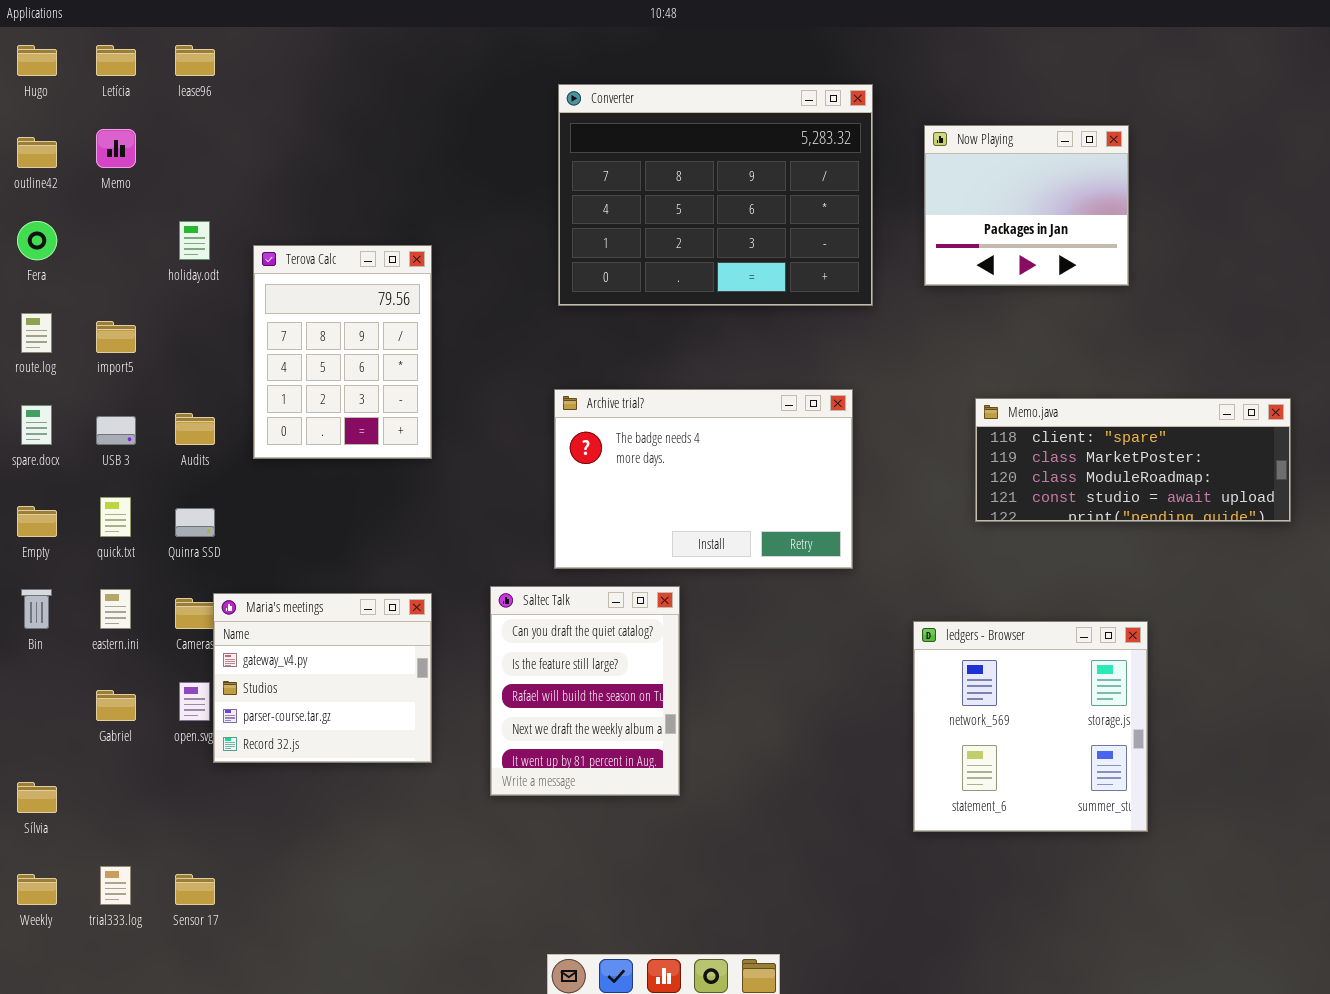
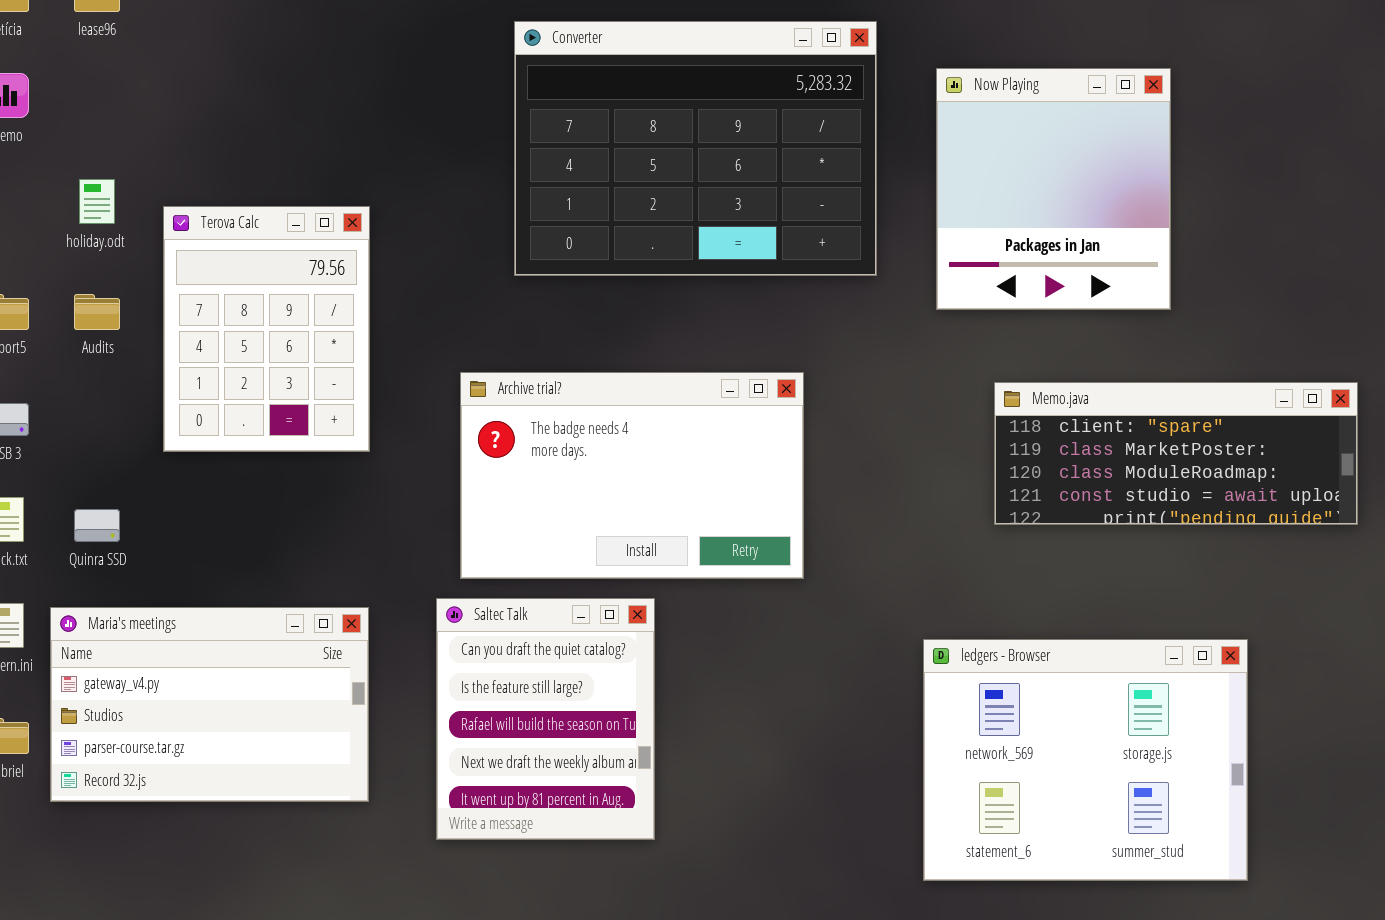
Now Playing: [924,125,1129,286] -> [936,68,1171,310], resized
Archive trial?: [554,389,853,569] -> [460,372,804,579], moved
Audits: [175,413,215,445] -> [74,294,120,330], moved
Maria's meetings: [213,593,432,763] -> [50,607,369,802], resized
ledgers - Browser: [913,621,1148,832] -> [923,639,1248,881], resized

